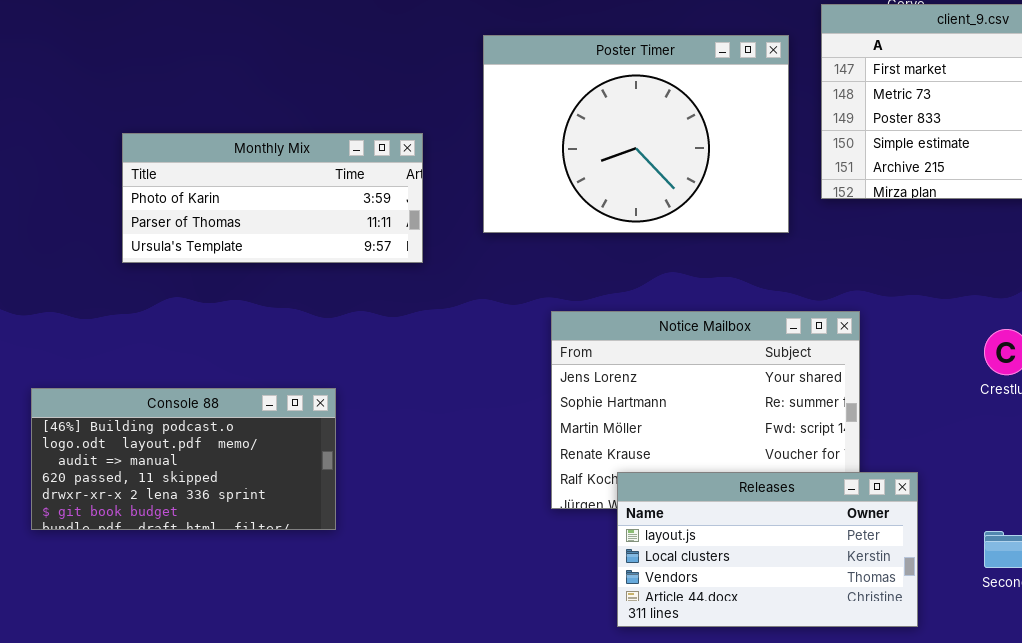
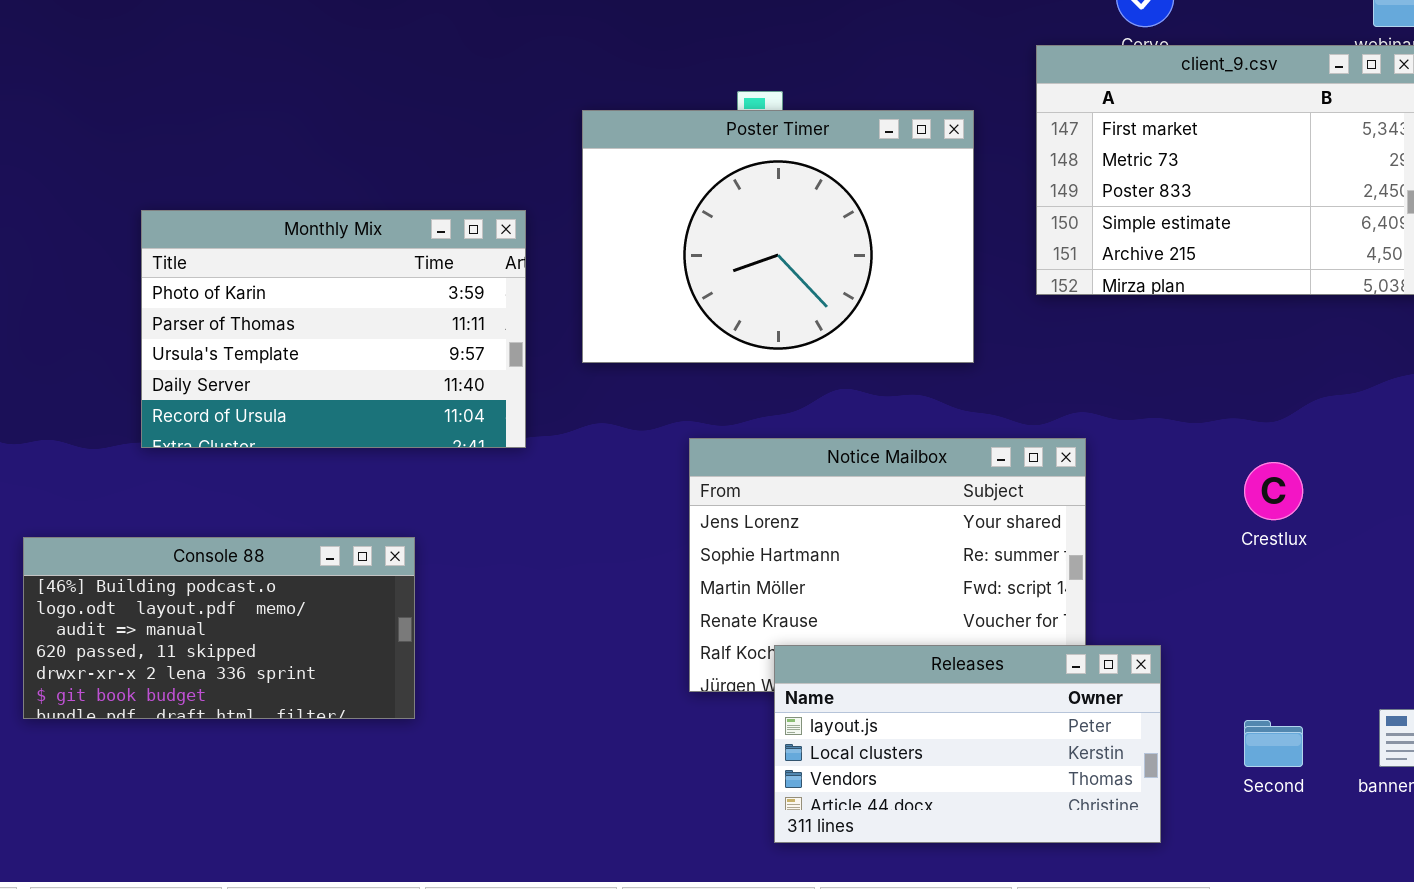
Poster Timer: [483,35,789,233] -> [582,110,974,363], moved
Monthly Mix: [122,133,423,263] -> [141,210,526,448], resized

